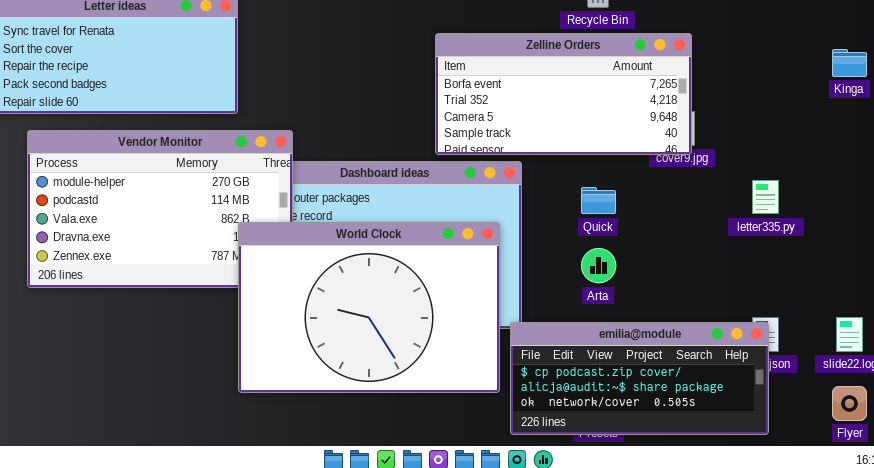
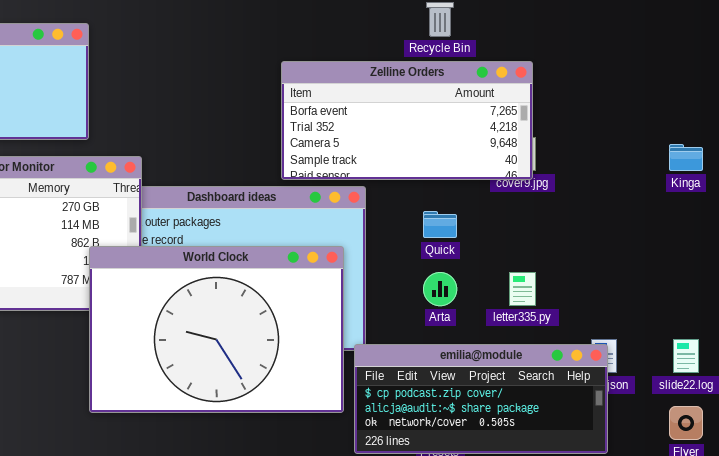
Kinga: [832,49,867,77] -> [669,144,703,171], moved
letter335.py: [752,180,779,214] -> [509,272,536,306], moved

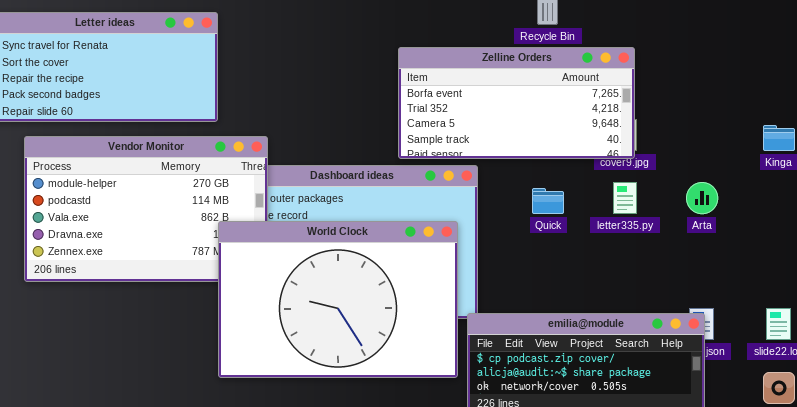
Arta: [423,272,457,306] -> [686,182,718,214], moved
letter335.py: [509,272,536,306] -> [613,182,637,214], moved

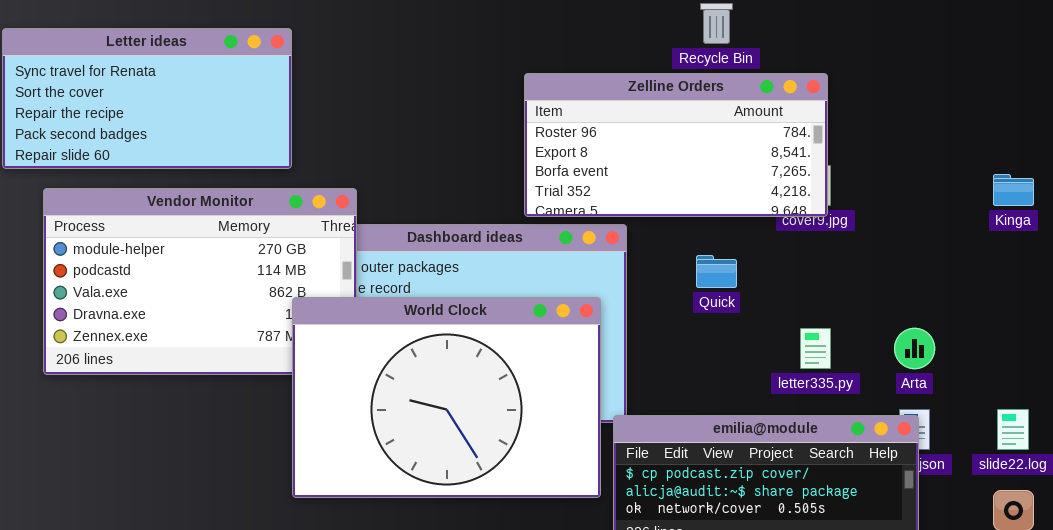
Zelline Orders: [398,47,635,159] -> [524,73,828,217], scrolled up 2 rows
letter335.py: [613,182,637,214] -> [800,328,831,369], moved
Arta: [686,182,718,214] -> [894,328,935,369], moved

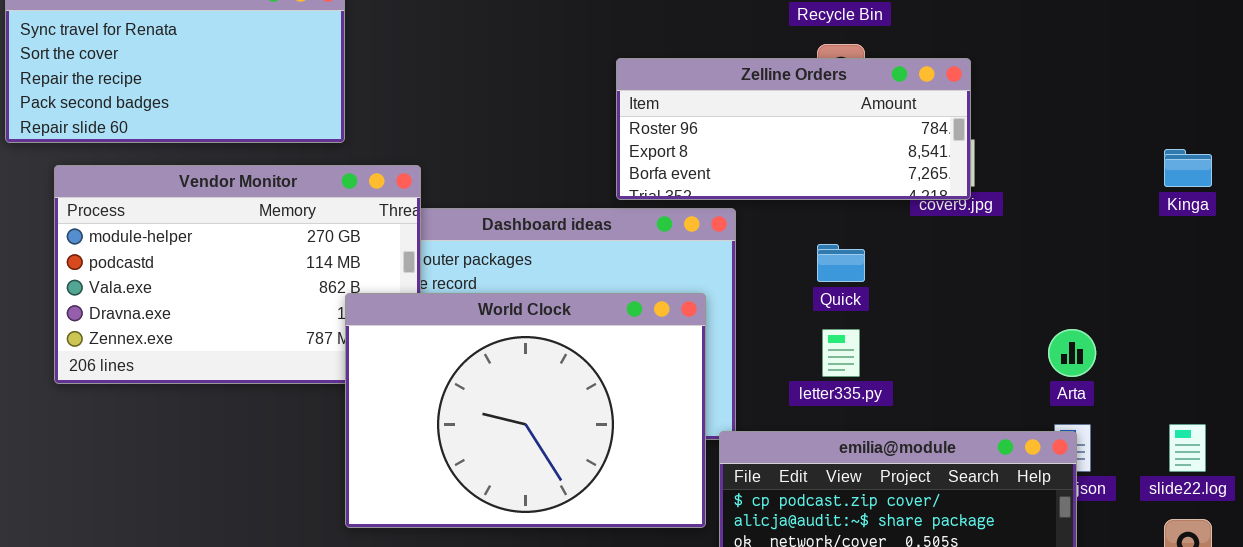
Zelline Orders: [524,73,828,217] -> [616,58,971,200], resized
letter335.py: [800,328,831,369] -> [822,329,860,377], moved

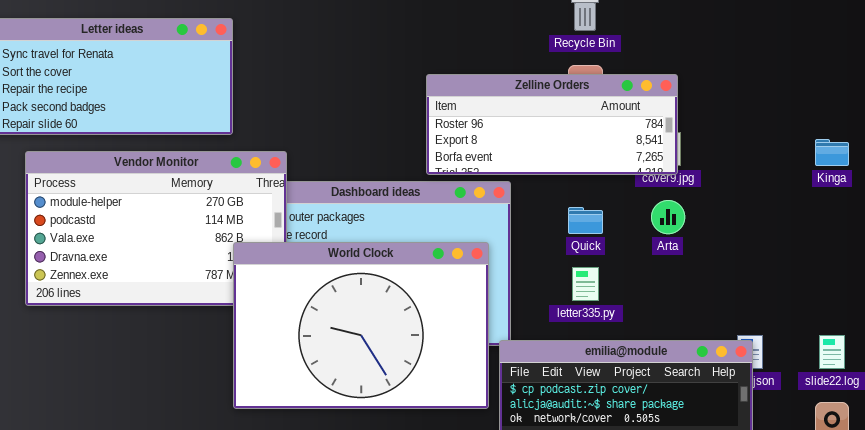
Arta: [1048,329,1096,377] -> [651,200,685,234], moved

